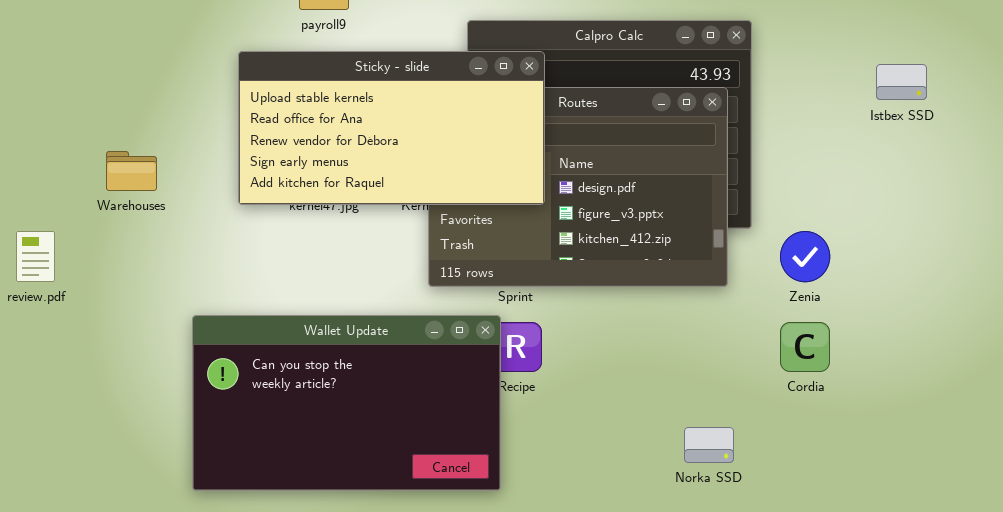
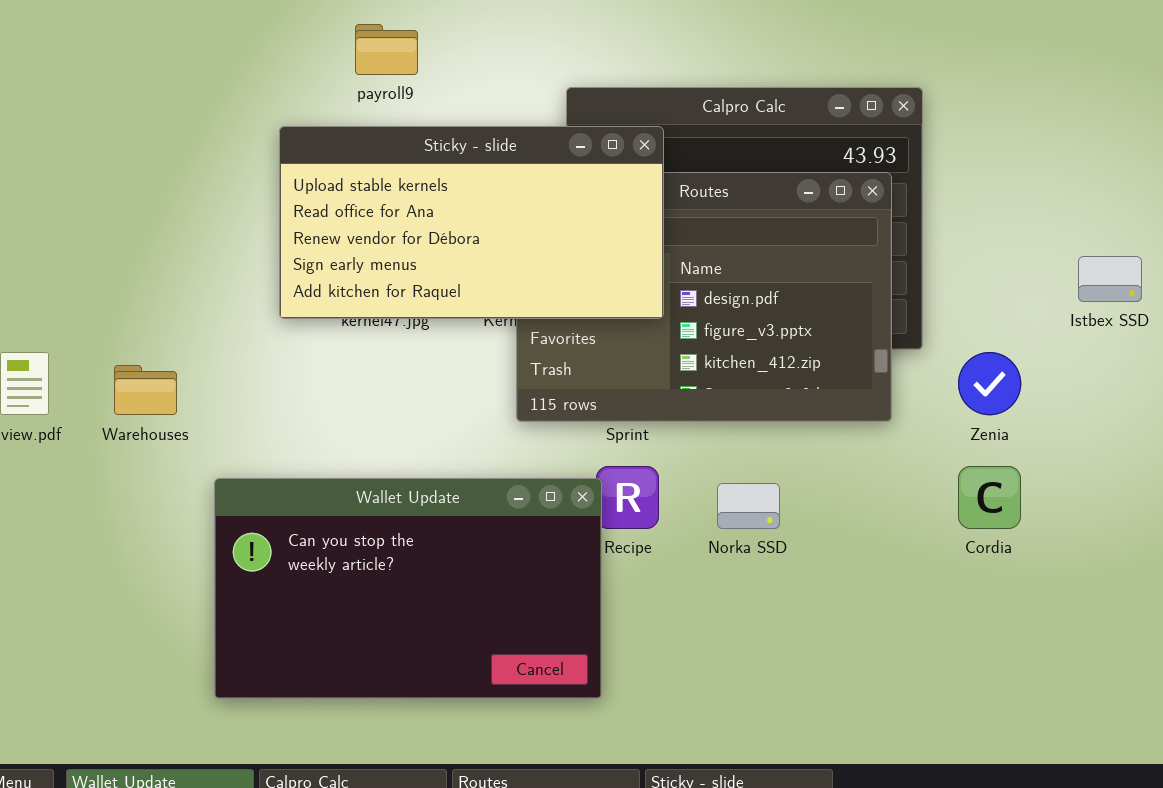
Istbex SSD: [876,64,927,100] -> [1078,256,1142,302], moved
Warehouses: [106,151,157,191] -> [114,365,177,415], moved
Wallet Update: [192,315,501,491] -> [214,478,602,699], moved
Norka SSD: [684,427,734,463] -> [717,483,780,529], moved

